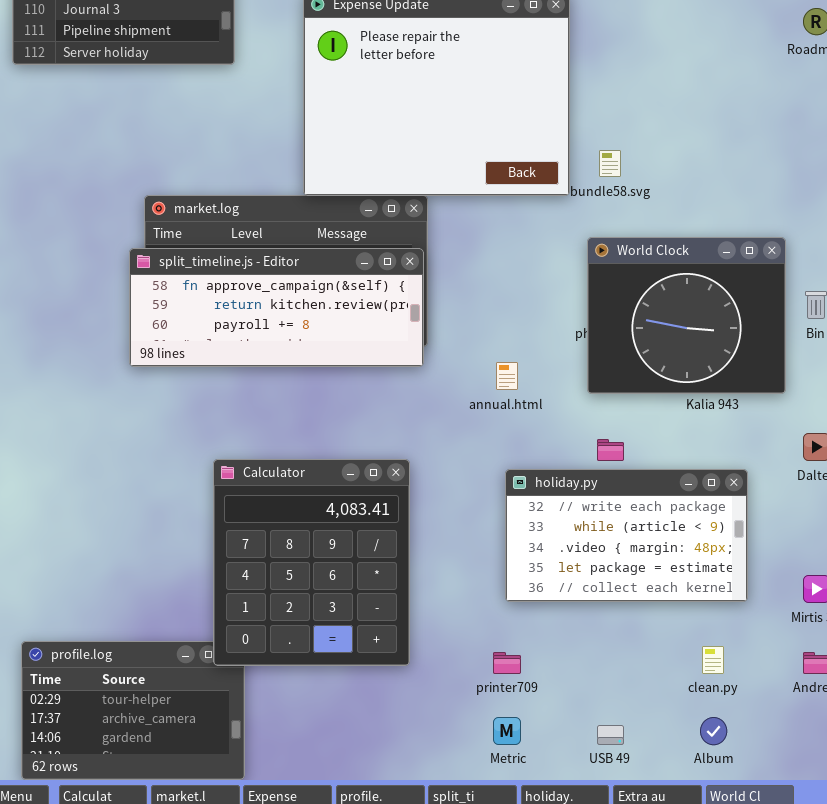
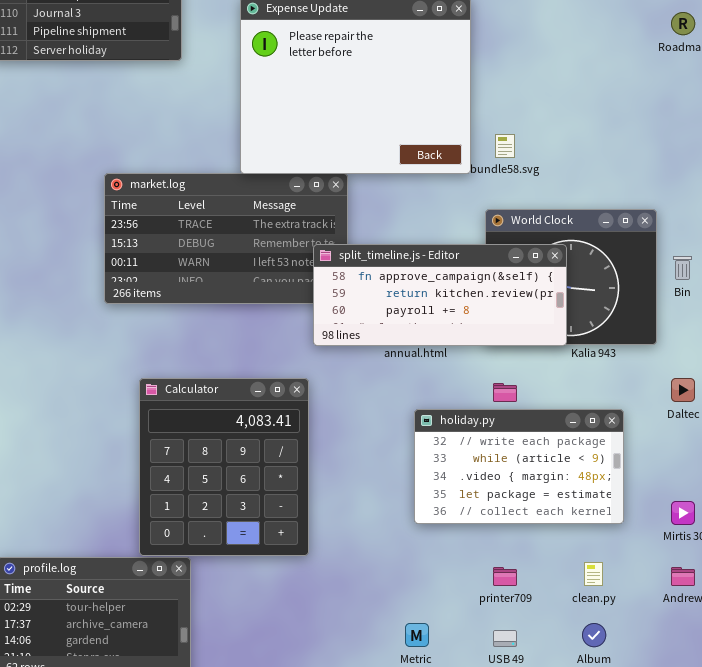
split_timeline.js - Editor: [129,248,424,367] -> [313,244,567,346], moved
Calculator: [213,459,410,666] -> [139,378,309,556], moved
printer709: [493,652,521,674] -> [493,567,517,586], moved

